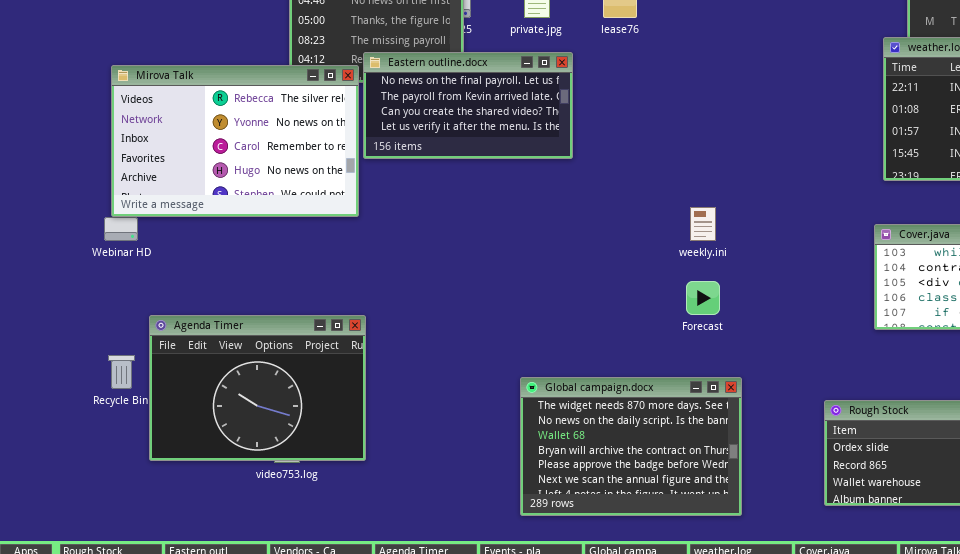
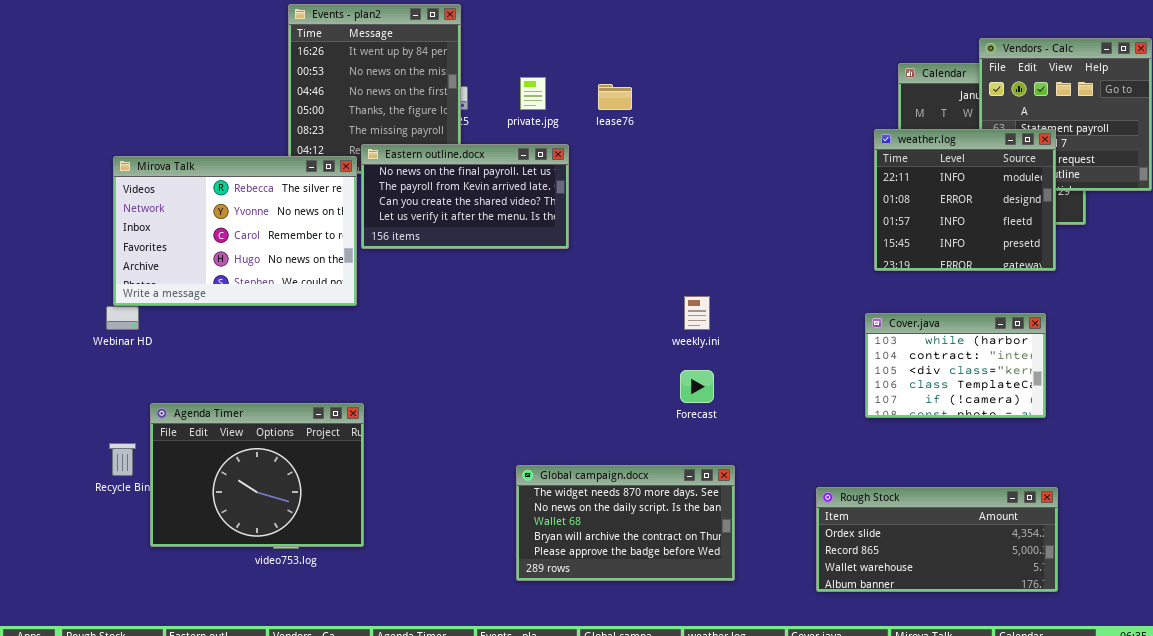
Global campaign.docx: [520,377,742,516] -> [516,465,735,581], resized

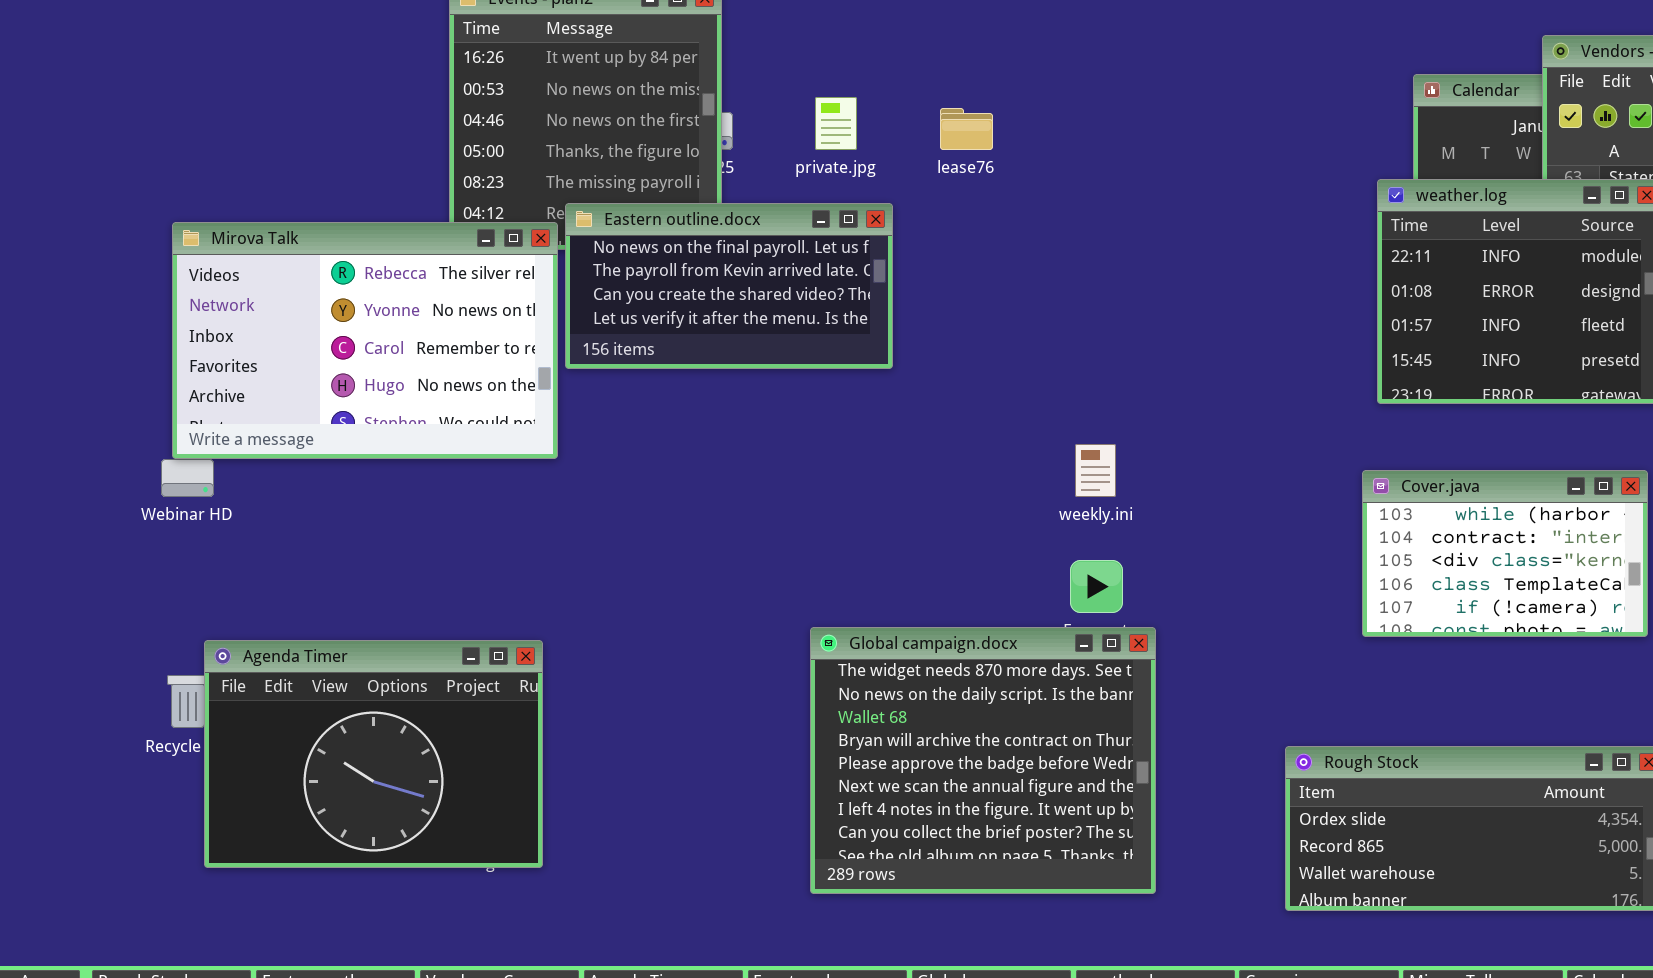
Agenda Timer: [150,403,364,547] -> [204,640,543,868], moved
Global campaign.docx: [516,465,735,581] -> [810,627,1156,894], resized

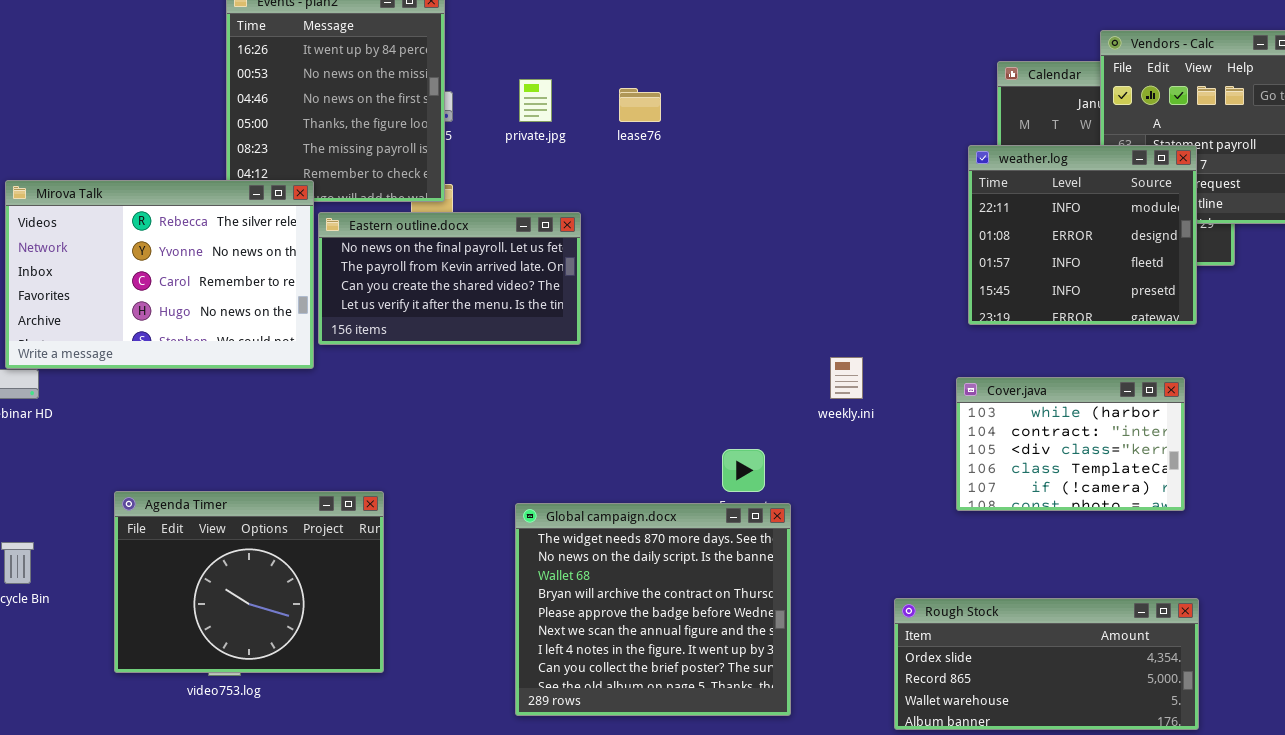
Eastern outline.docx: [565,203,893,369] -> [318,212,581,345], moved
weekly.ini: [1075,444,1116,497] -> [830,357,863,399], moved
Agenda Timer: [204,640,543,868] -> [114,491,384,673], moved

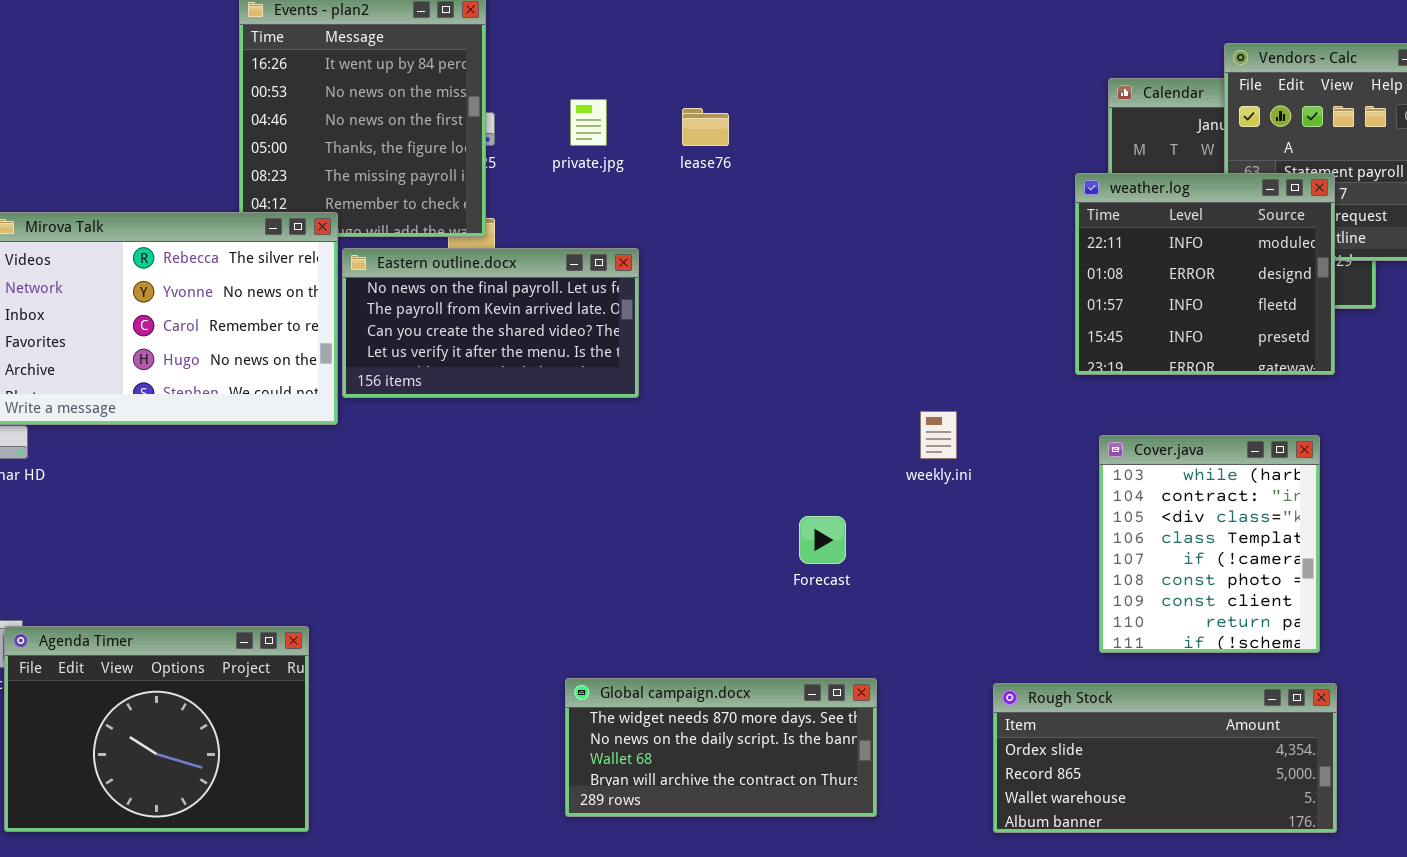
Cover.java: [956,377,1185,511] -> [1099,435,1320,653], resized
Agenda Timer: [114,491,384,673] -> [4,626,309,832], moved
Global campaign.docx: [515,503,791,716] -> [565,678,877,817], resized

